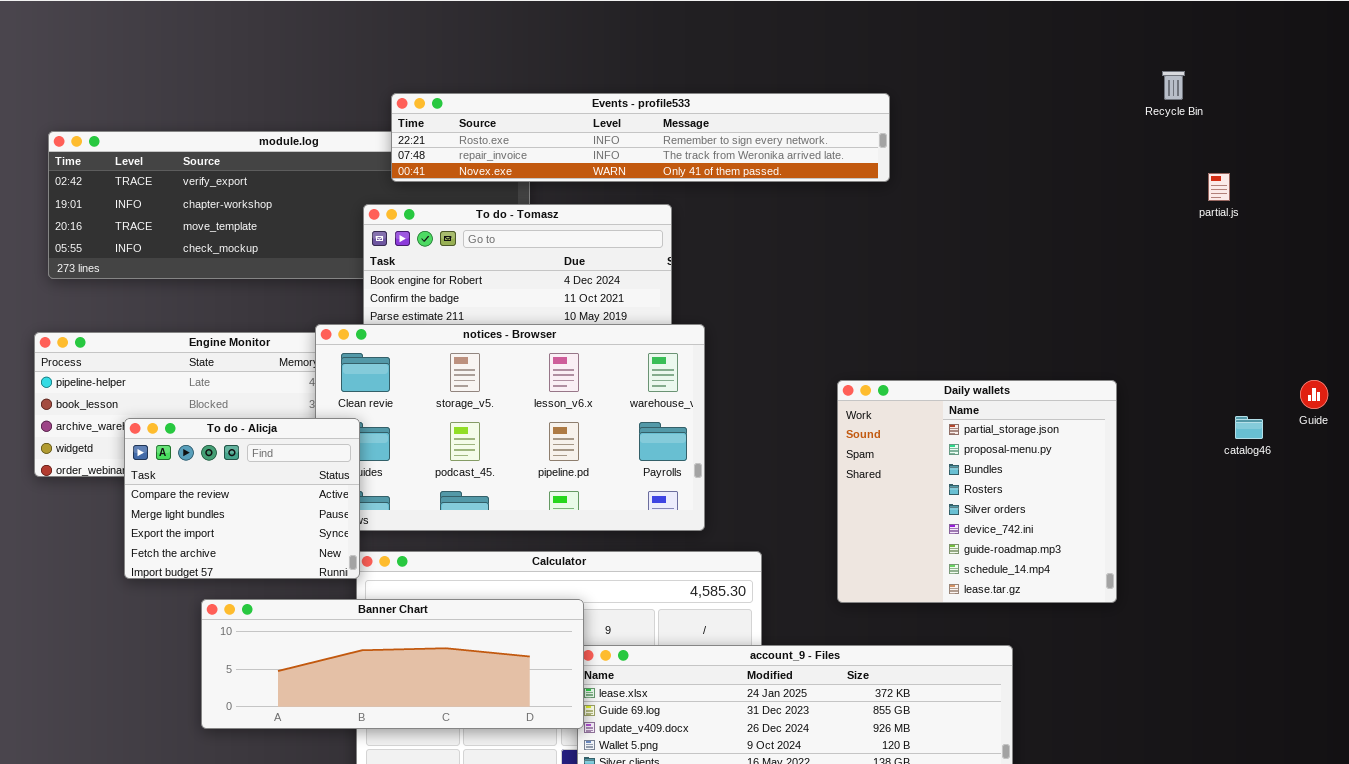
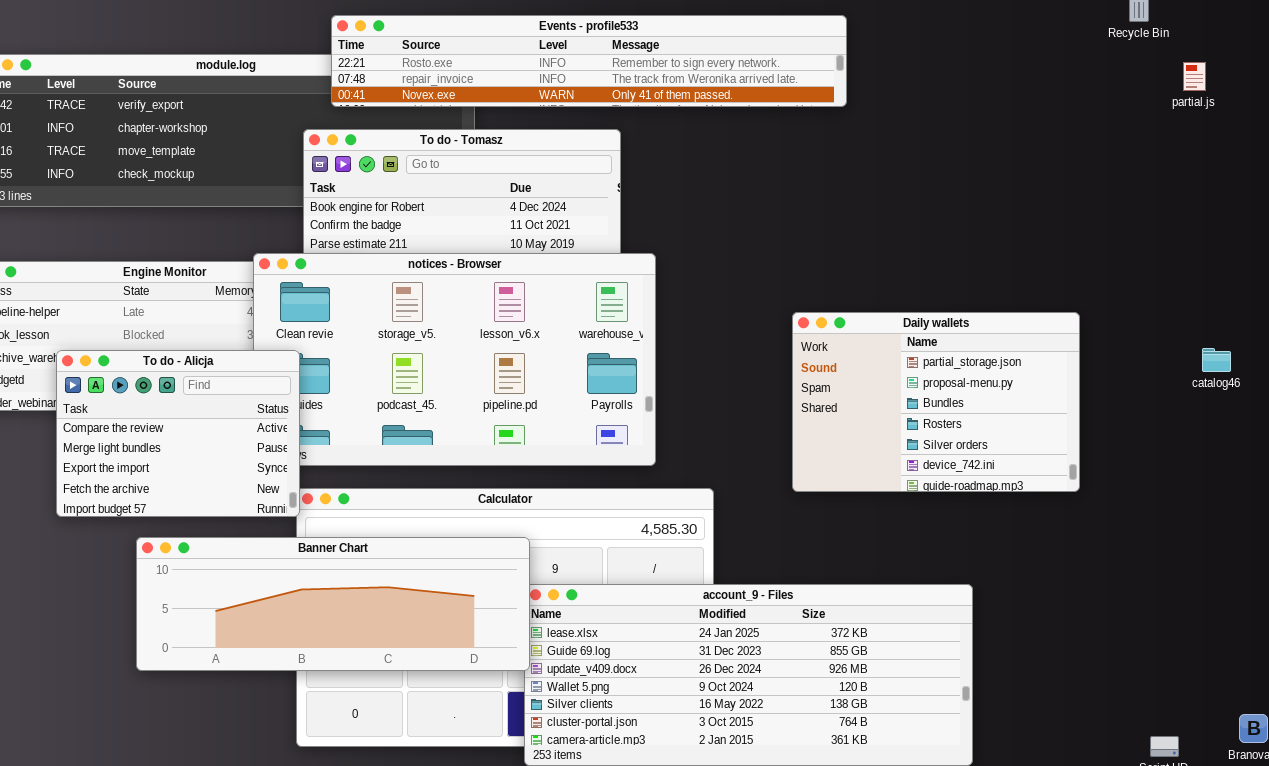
partial.js: [1208,173,1230,201] -> [1183,62,1206,91], moved
Daily wallets: [837,380,1117,603] -> [792,312,1080,492], resized

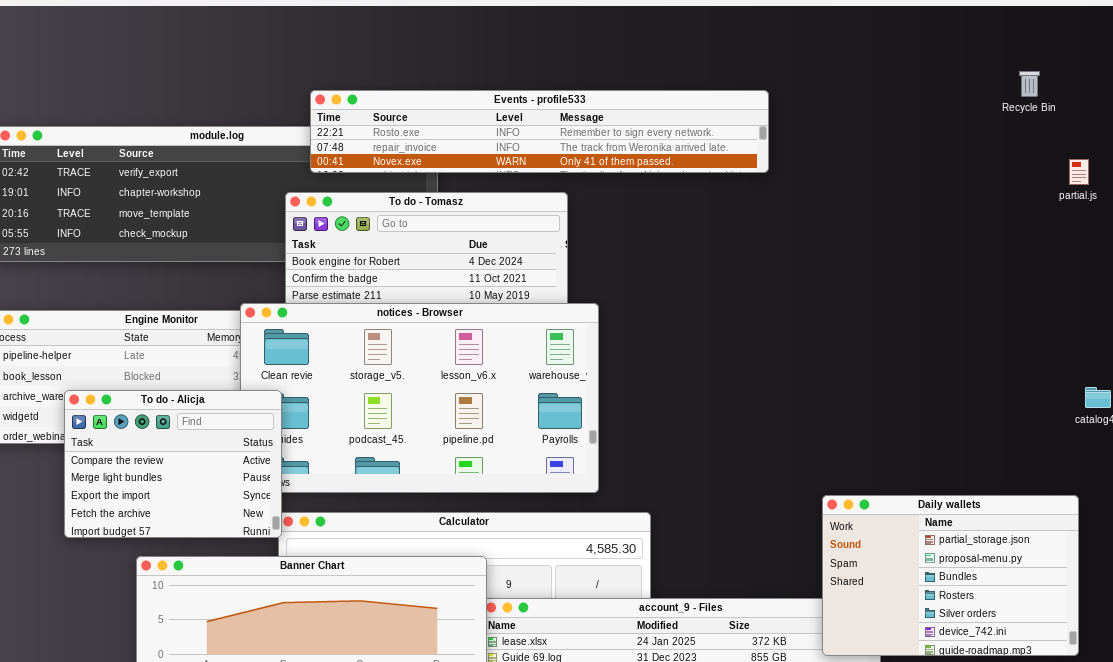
partial.js: [1183,62,1206,91] -> [1069,159,1089,185], moved
Daily wallets: [792,312,1080,492] -> [822,495,1079,656], moved

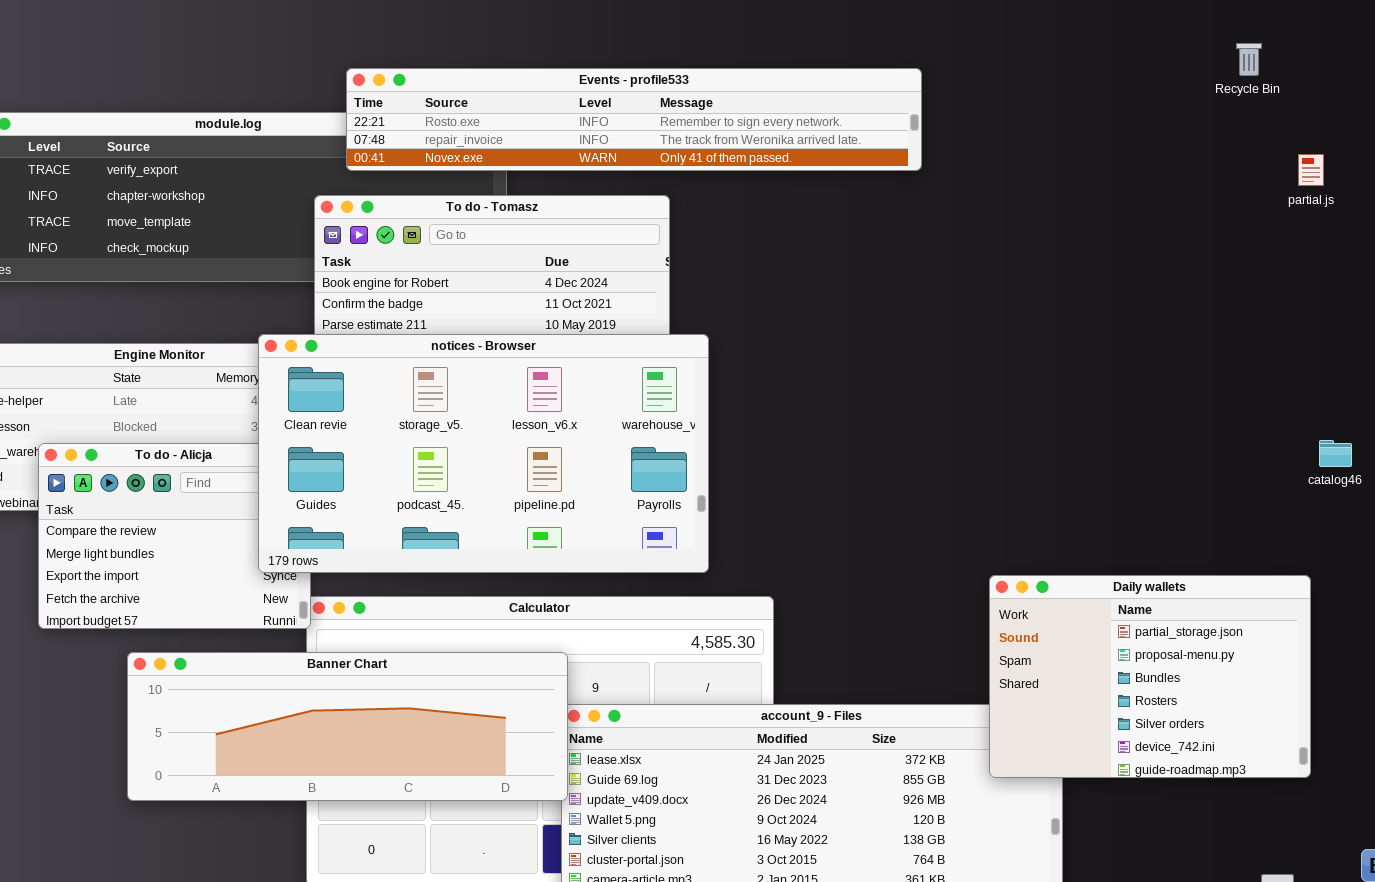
notices - Browser: [240,303,599,493] -> [258,334,709,573], raised

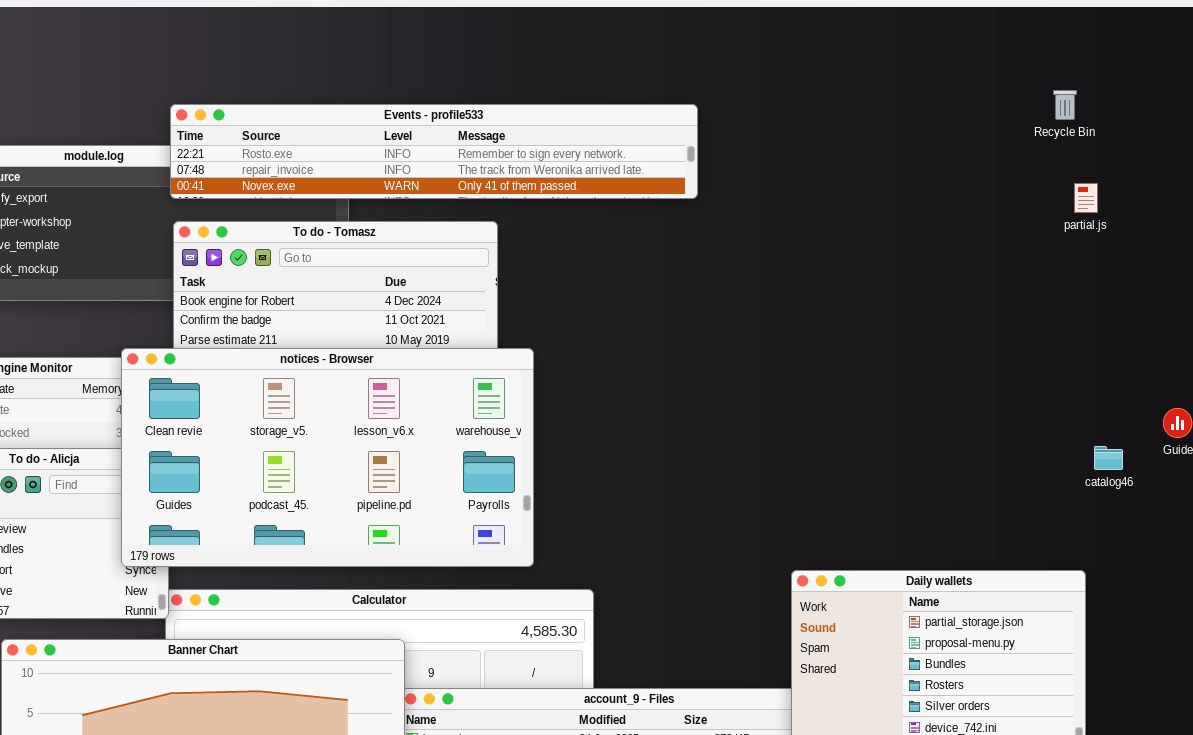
Recycle Bin: [1236,43,1262,76] -> [1053,90,1077,120], moved
Events - profile533: [346,68,922,171] -> [170,104,698,199], moved

